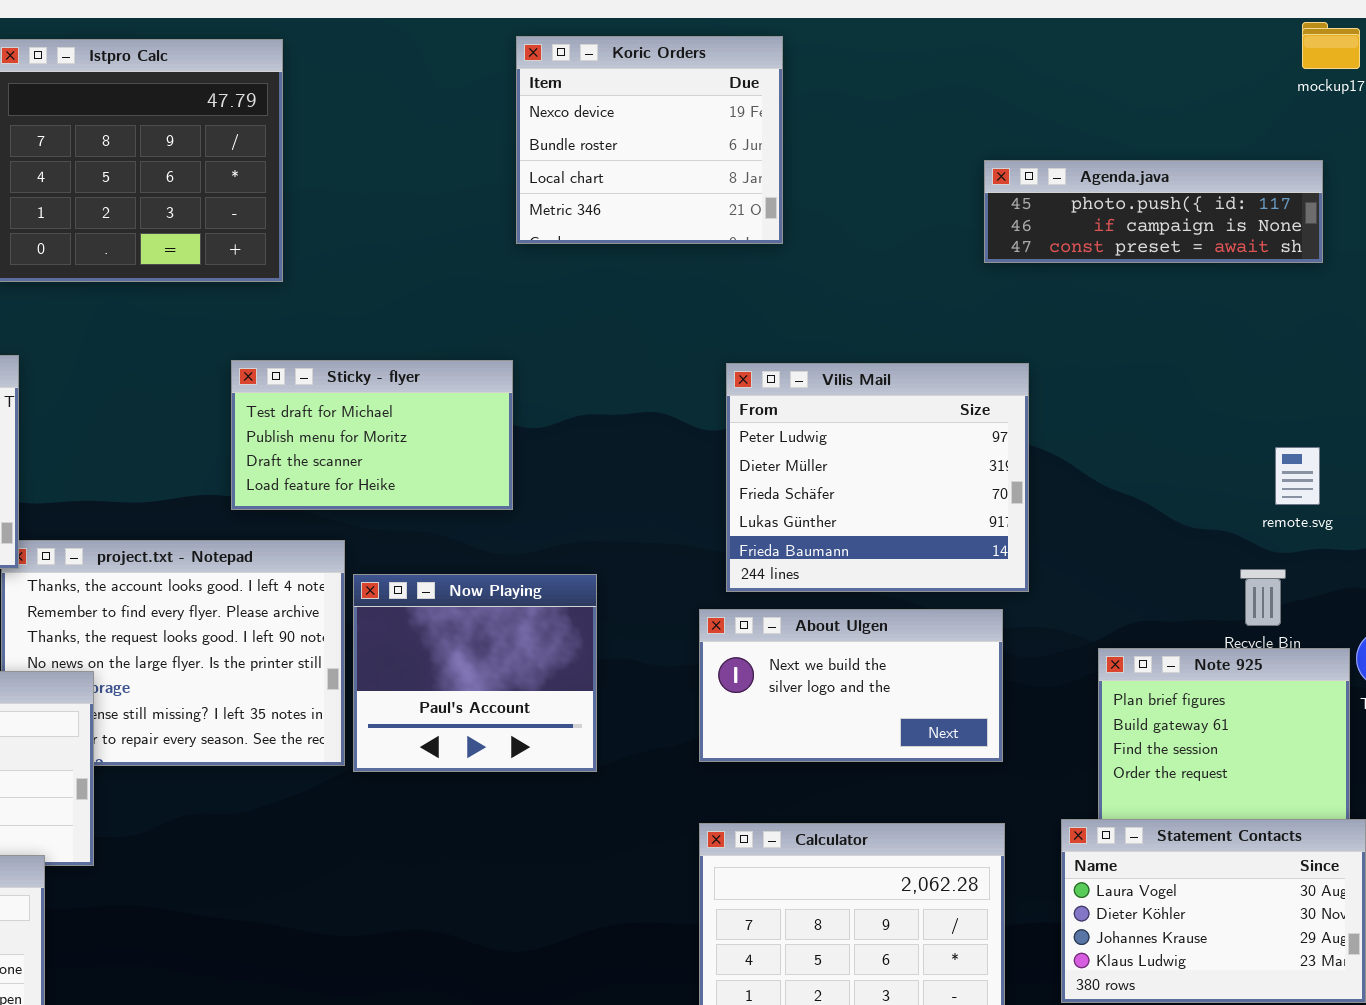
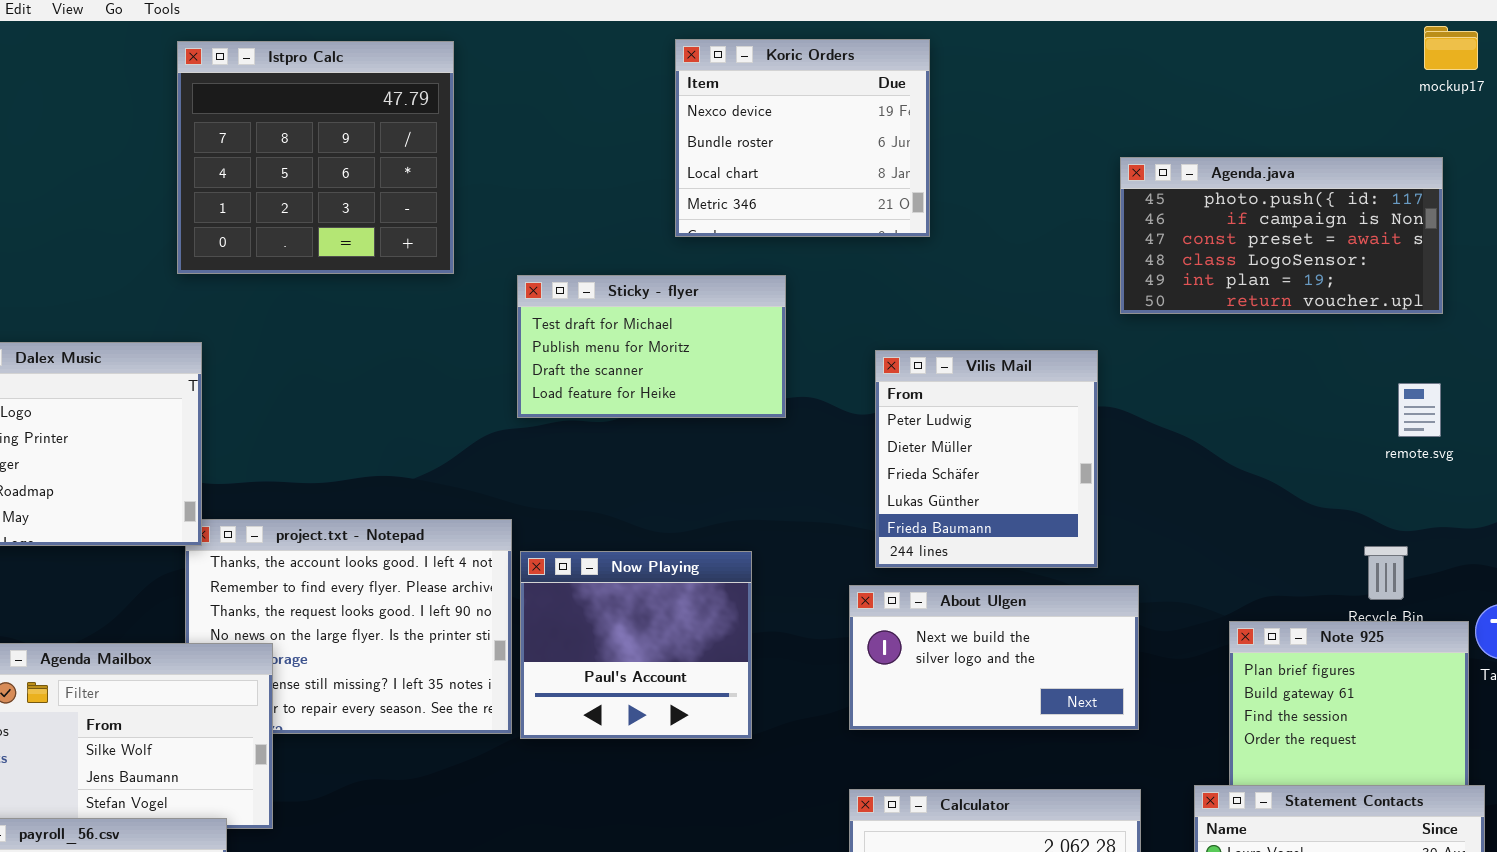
Agenda.java: [984,160,1323,263] -> [1120,157,1443,314], resized
Sticky - flyer: [231,360,513,510] -> [517,275,786,418], moved
Vilis Mail: [726,363,1029,592] -> [875,350,1098,568], resized
remote.svg: [1275,447,1320,505] -> [1398,383,1441,437], moved

